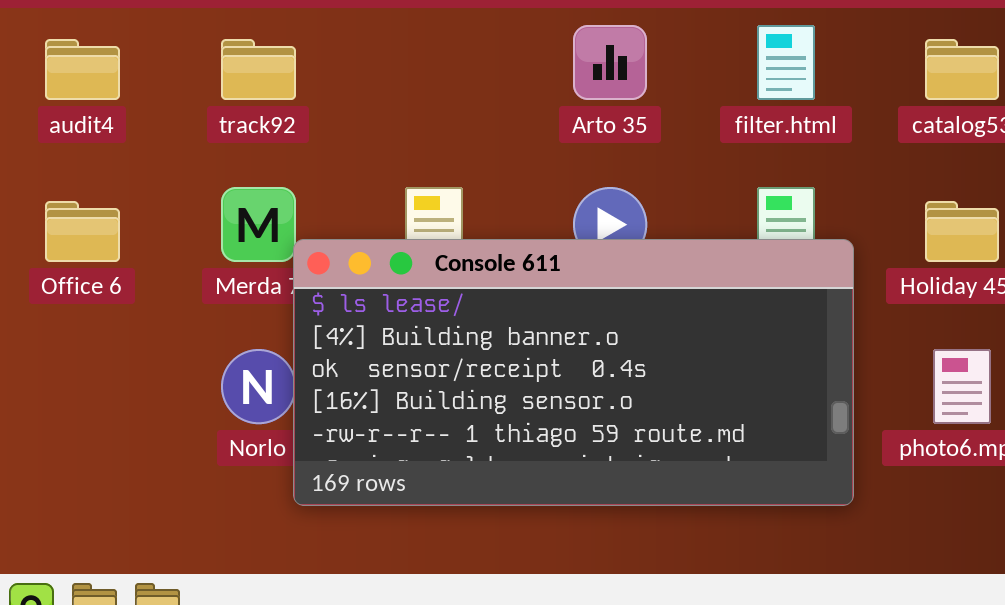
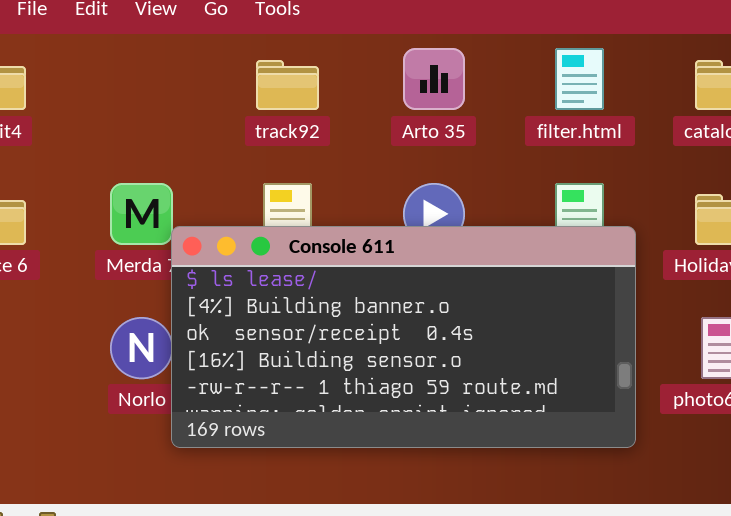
track92: [221,39,296,100] -> [256,60,319,110], moved

